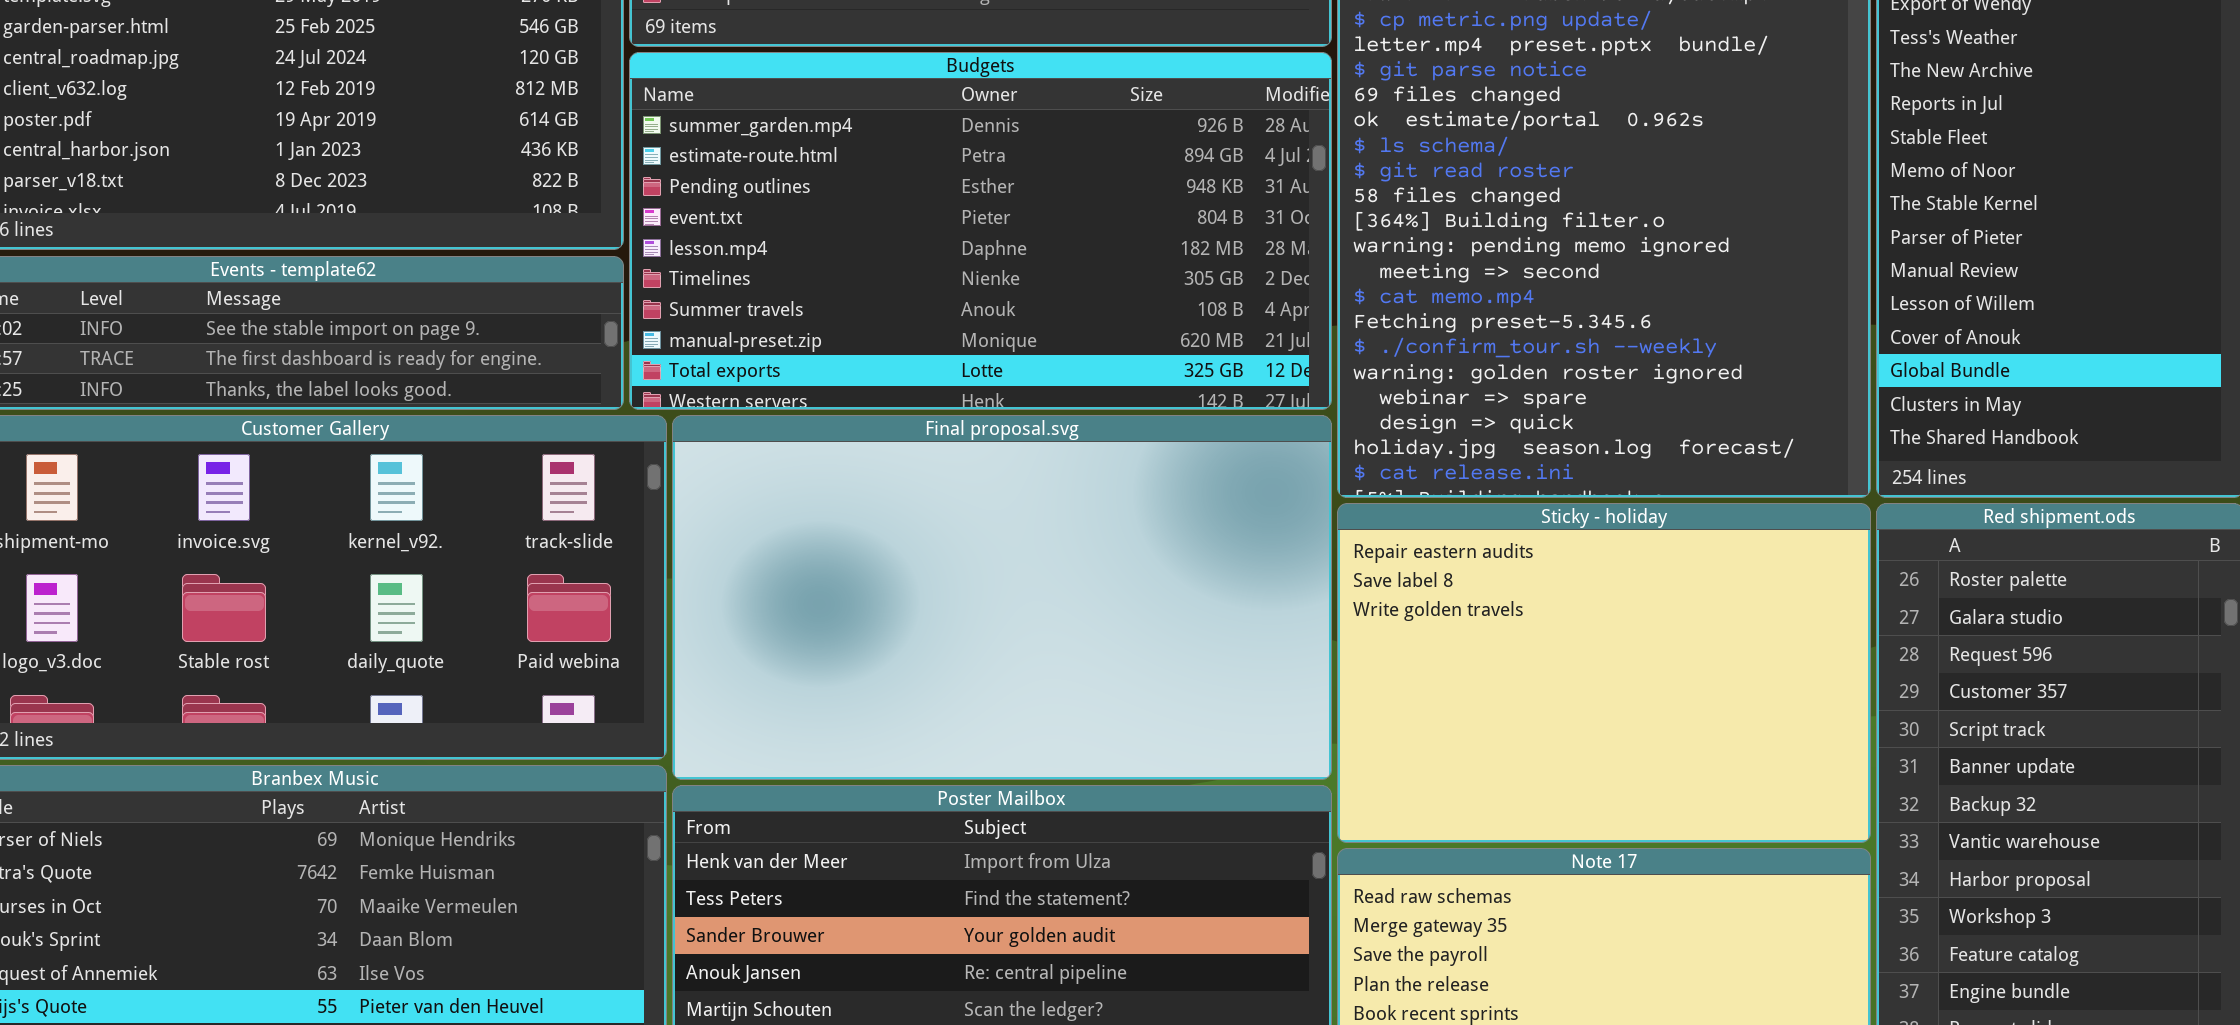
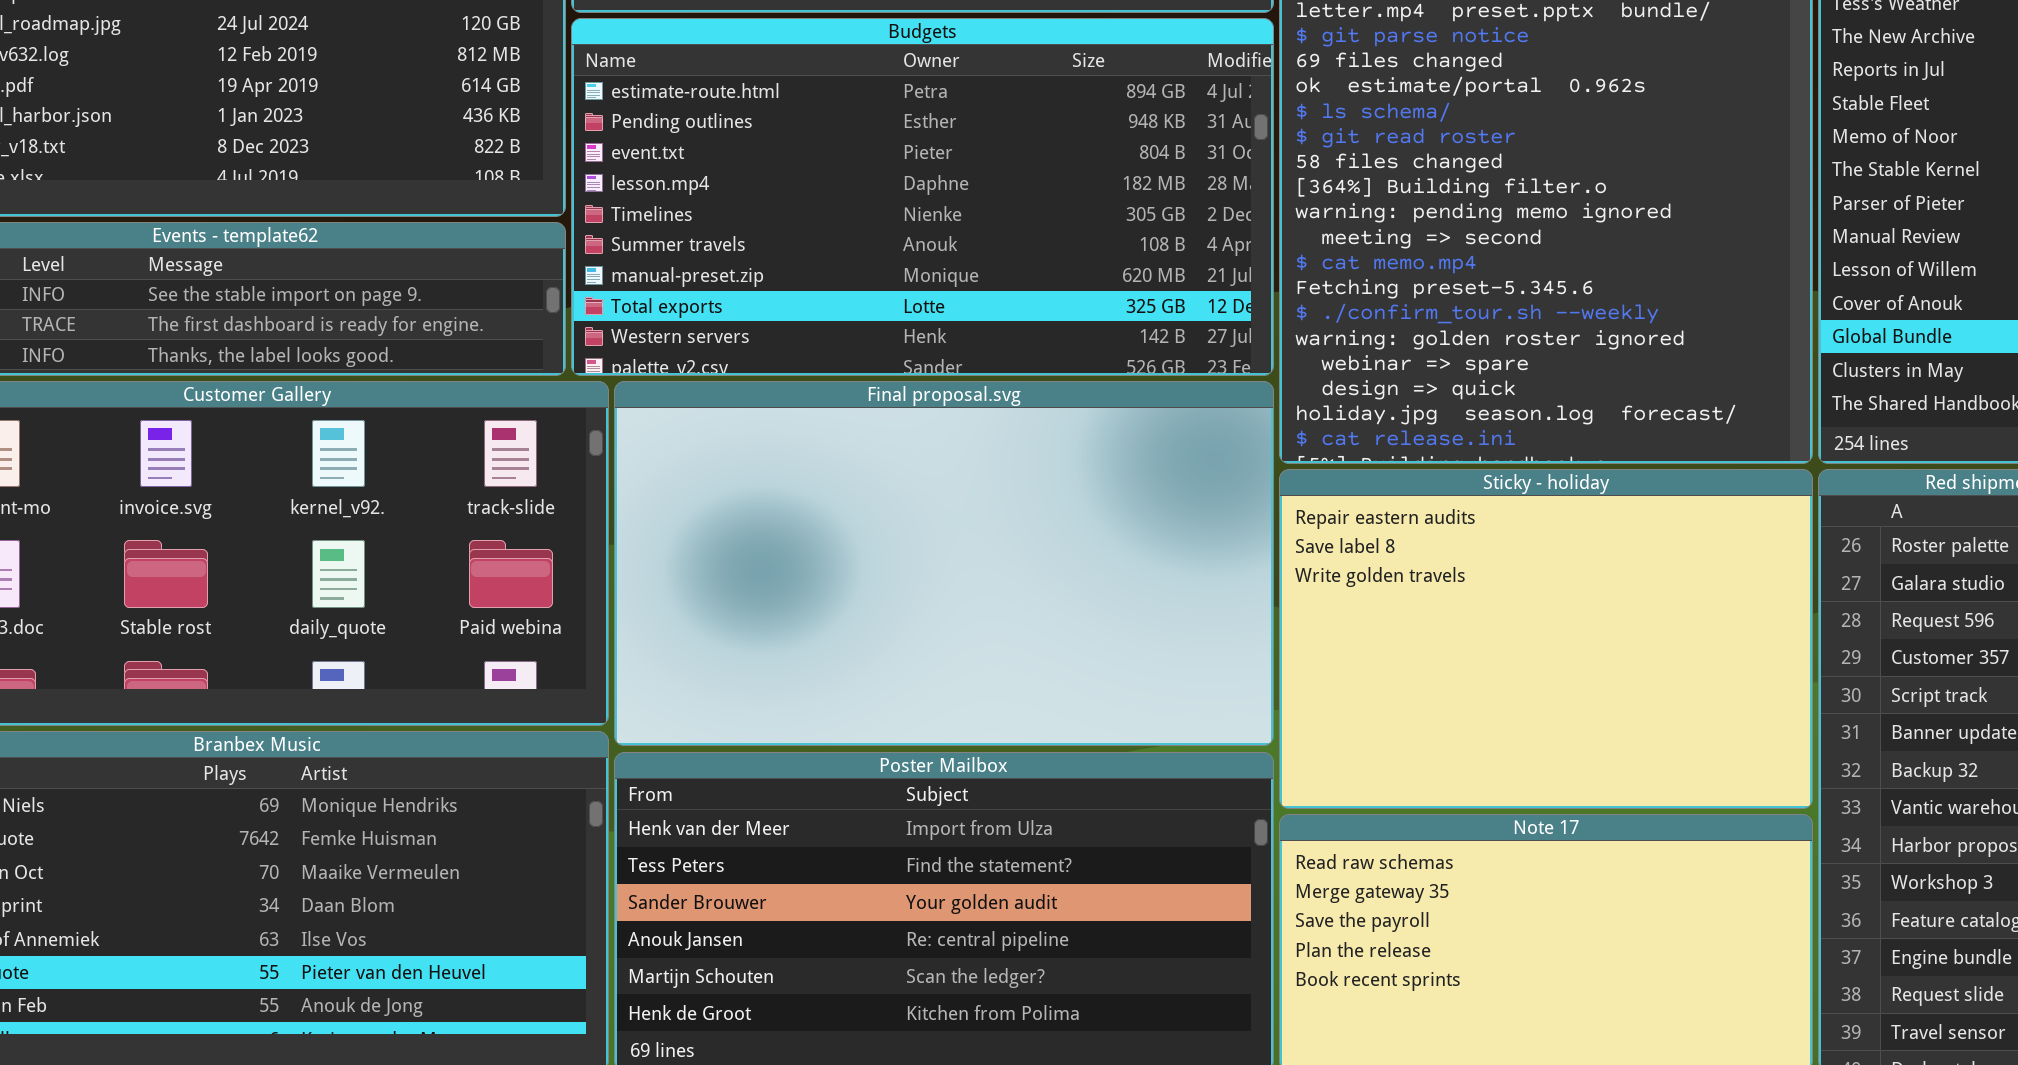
Budgets: [629,52,1332,410] -> [571,18,1274,376], scrolled down 1 row

